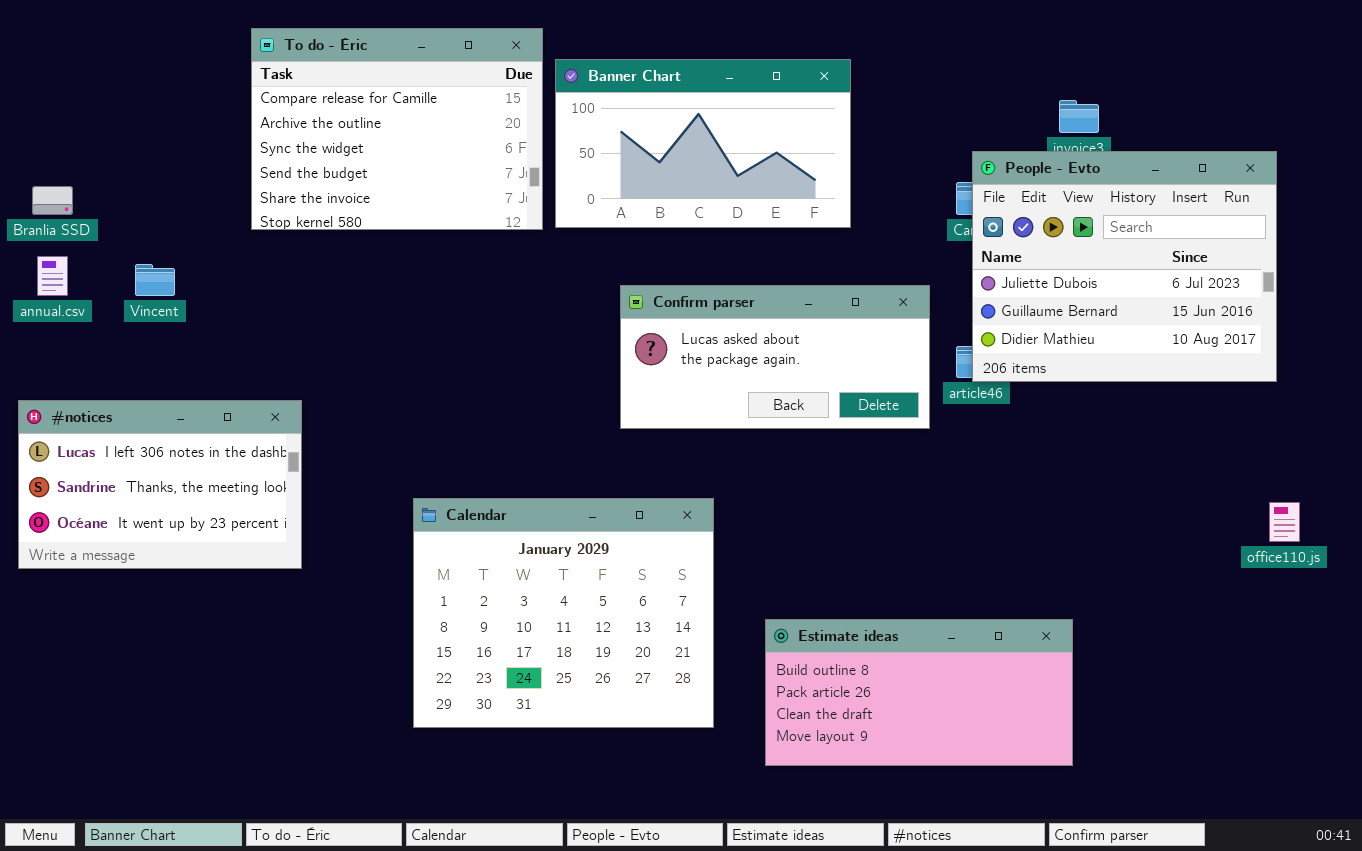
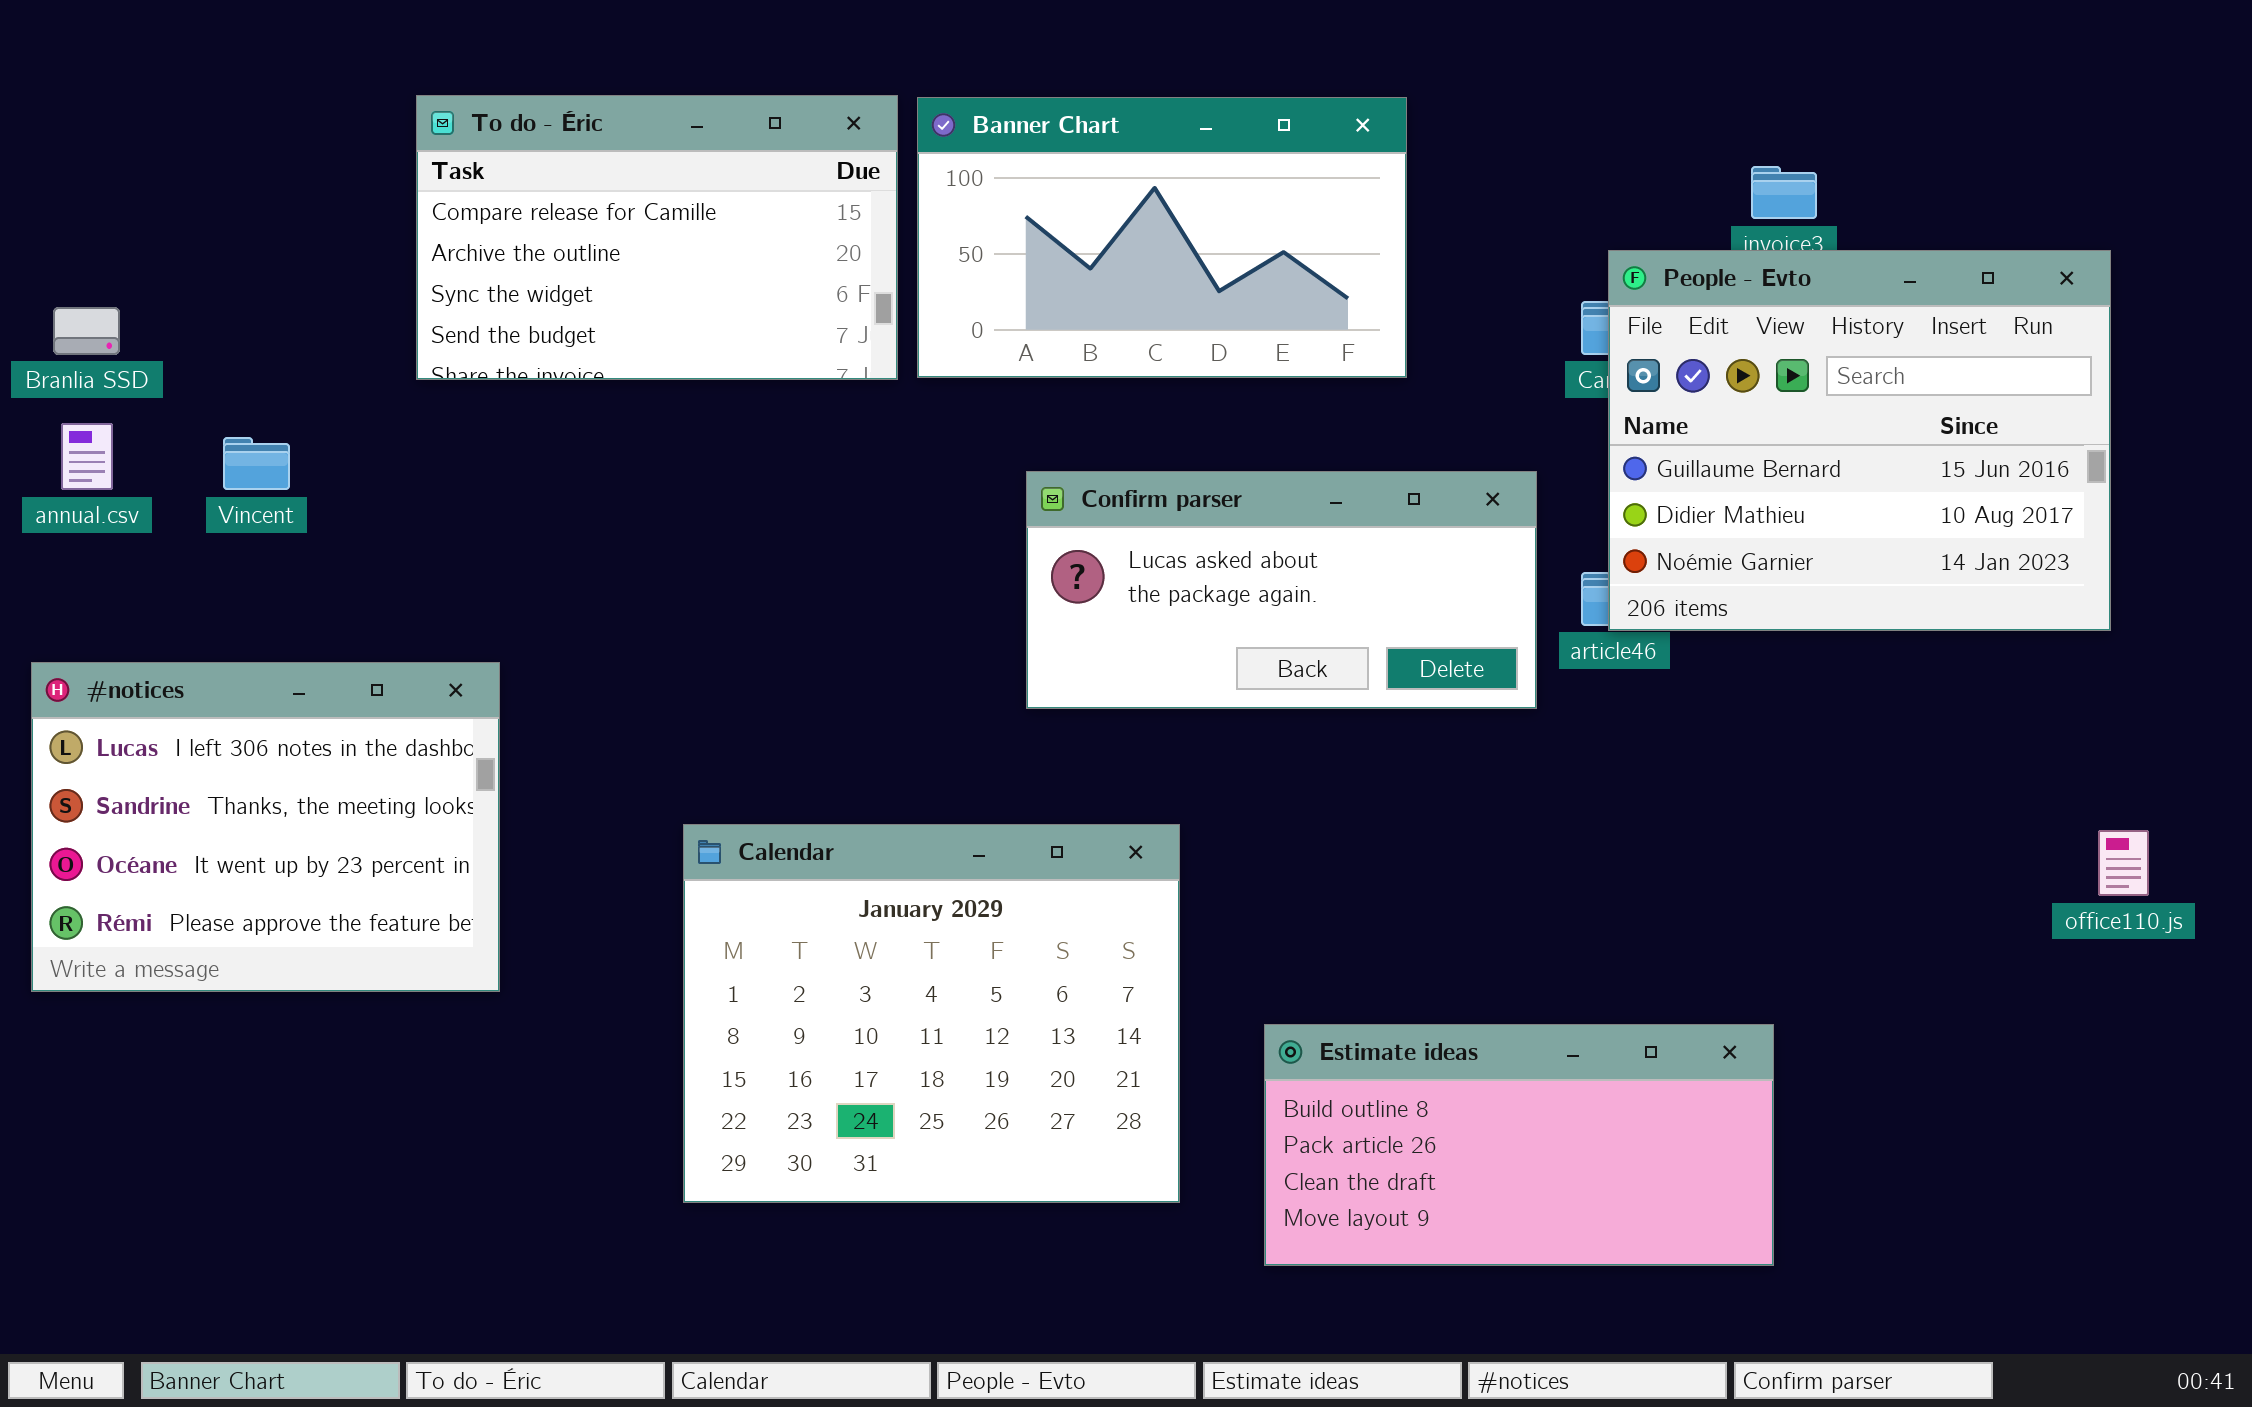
To do - Éric: [251,28,543,230] -> [416,95,898,380], resized
People - Evto: [972,151,1277,382] -> [1608,250,2111,631], scrolled down 1 row
#notices: [18,400,302,569] -> [31,662,500,992], resized

